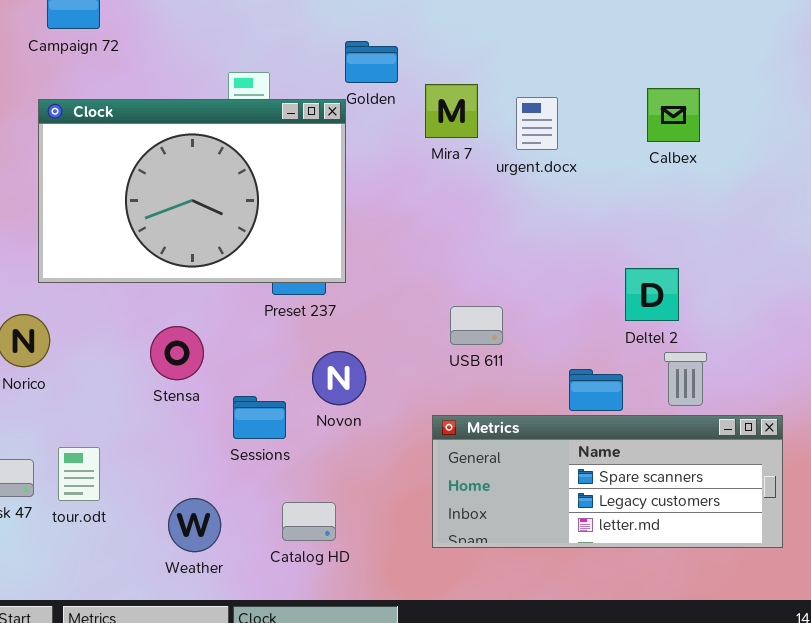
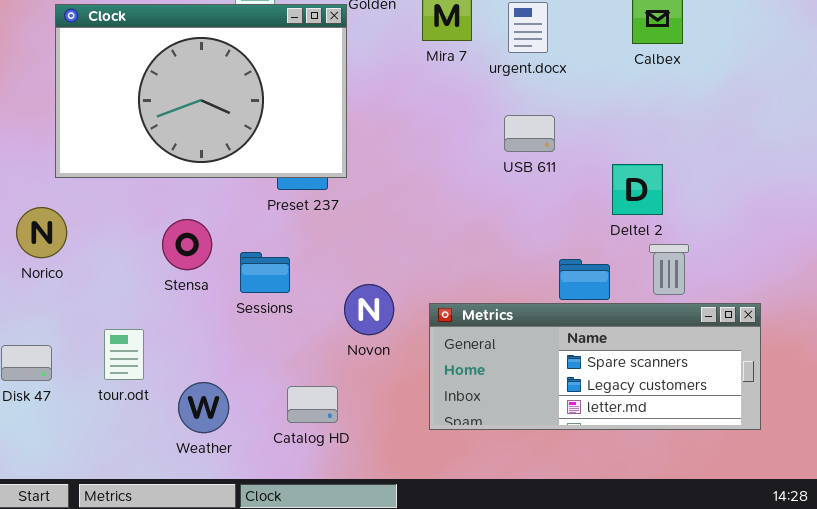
USB 611: [450,306,503,345] -> [504,115,555,152], moved
Novon: [312,351,366,405] -> [344,284,394,335], moved
Sessions: [233,396,286,439] -> [240,252,290,293], moved
tour.odt: [58,447,100,501] -> [104,329,144,380], moved

